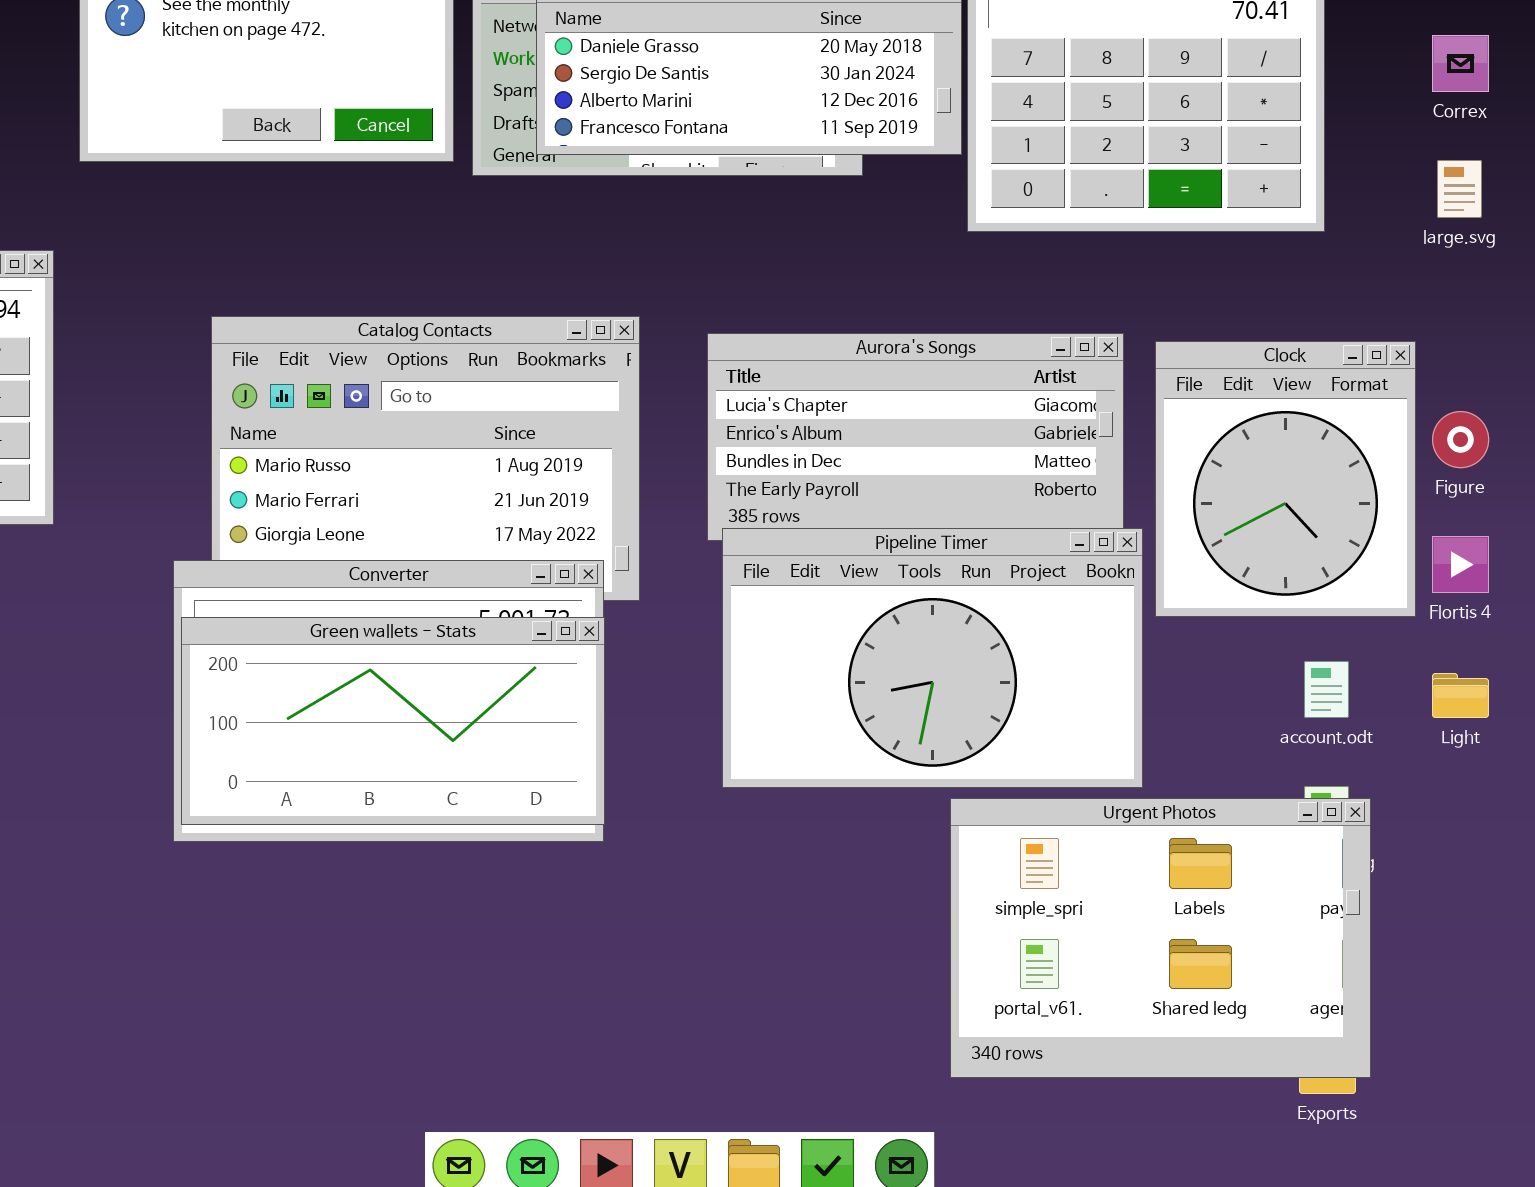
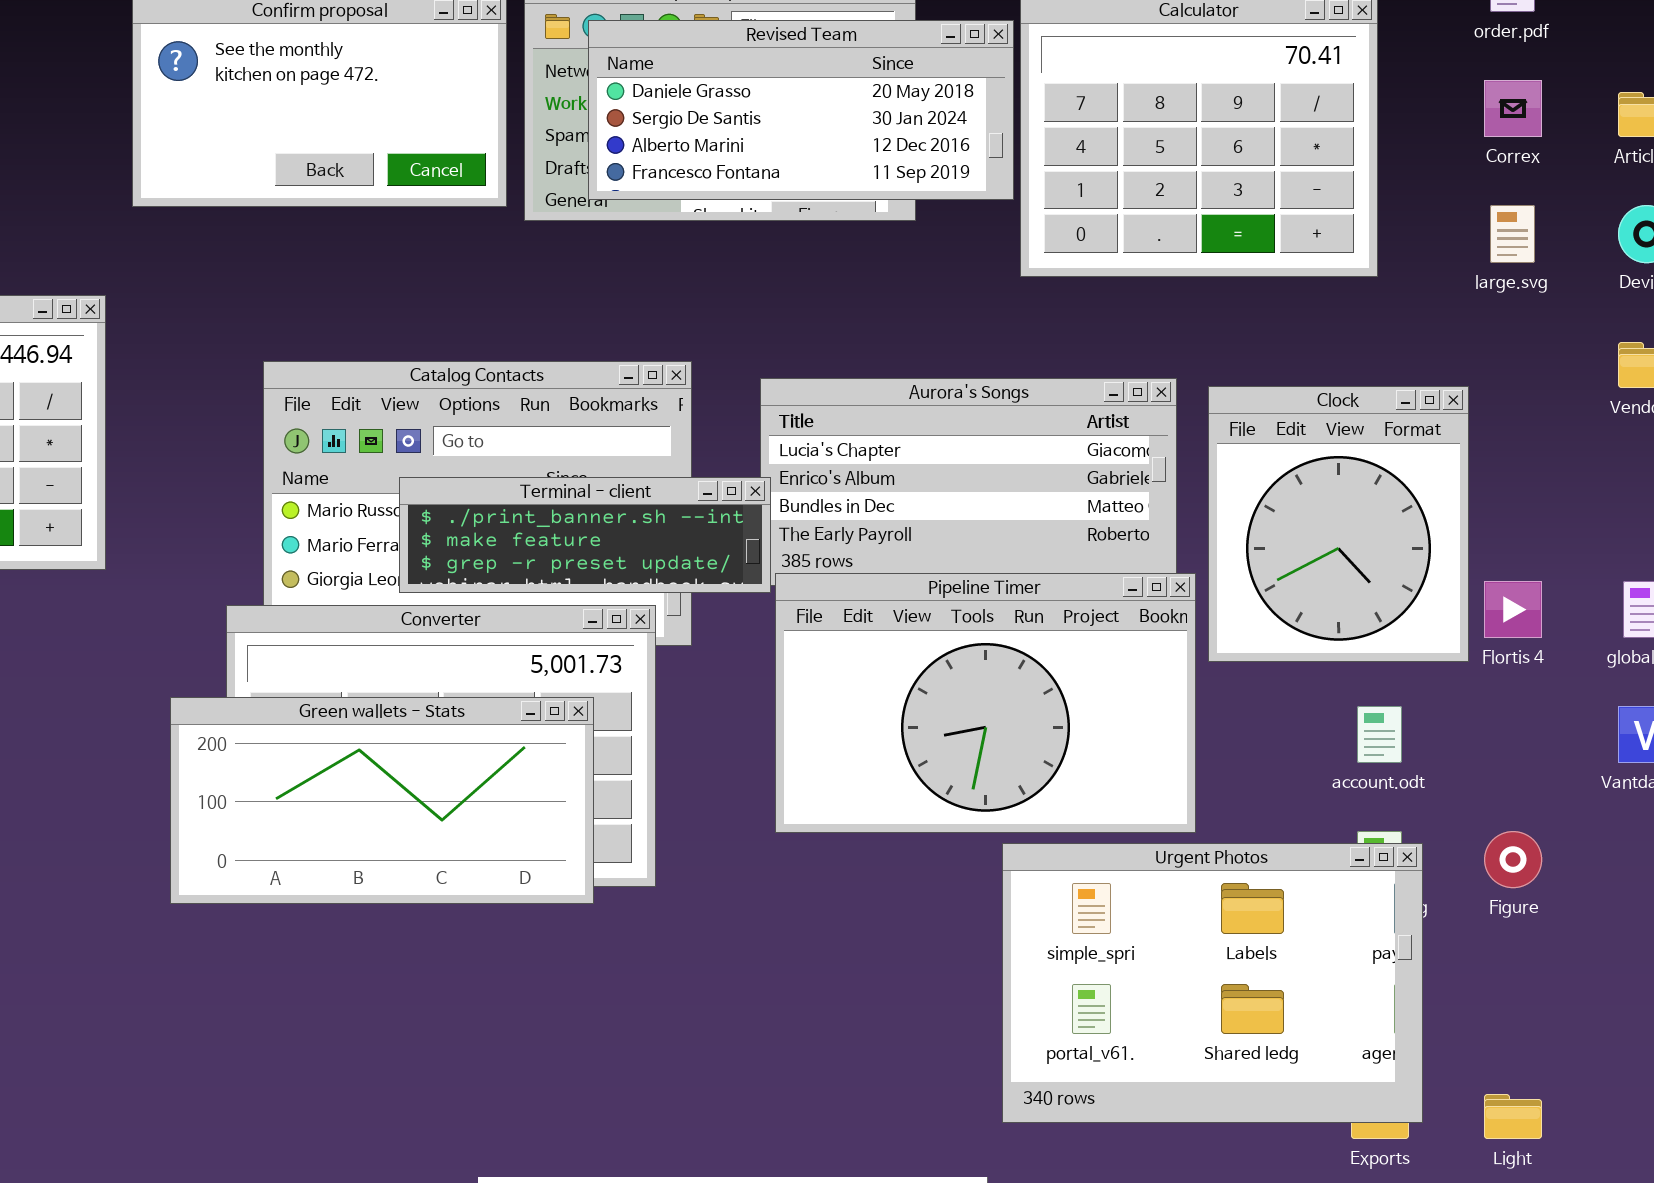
Figure: [1432,411,1489,468] -> [1484,831,1542,888], moved
Terminal - client: none -> [399,477,771,593], opened
Green wallets - Stats: [181,617,605,825] -> [170,697,594,904], moved
Light: [1432,673,1489,718] -> [1484,1094,1542,1139], moved

